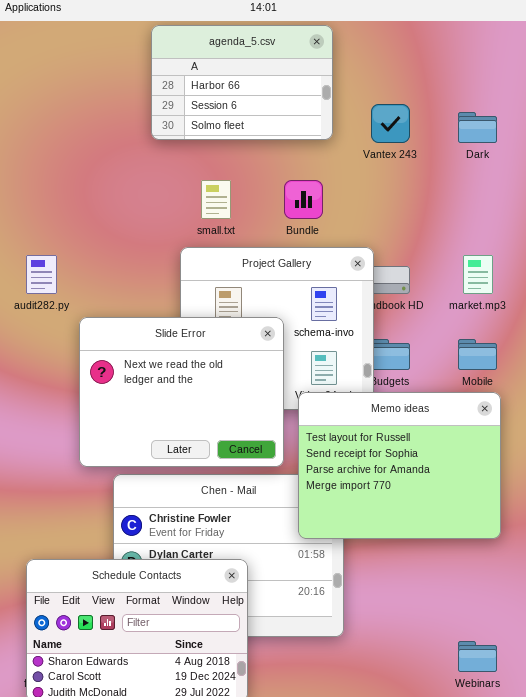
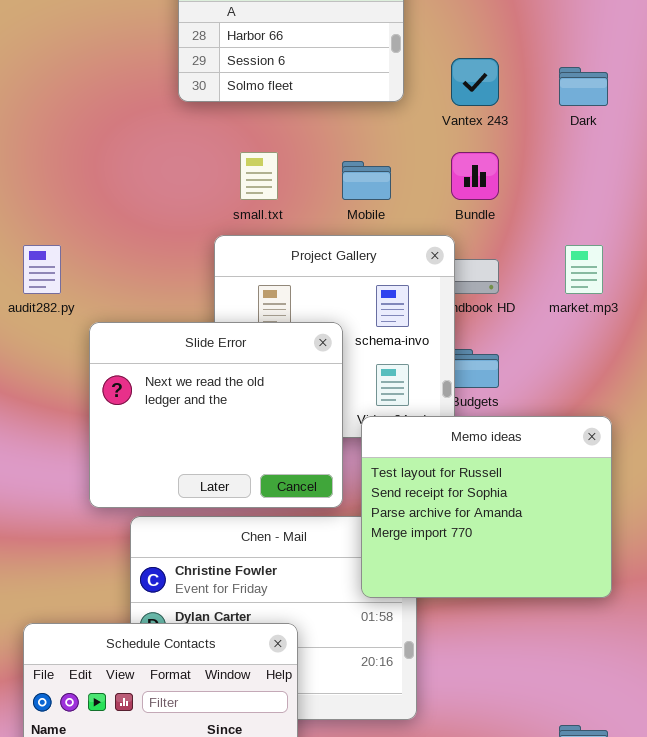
Bundle: [284,180,323,219] -> [451,152,499,200], moved
Mobile: [458,339,497,370] -> [342,161,391,200], moved

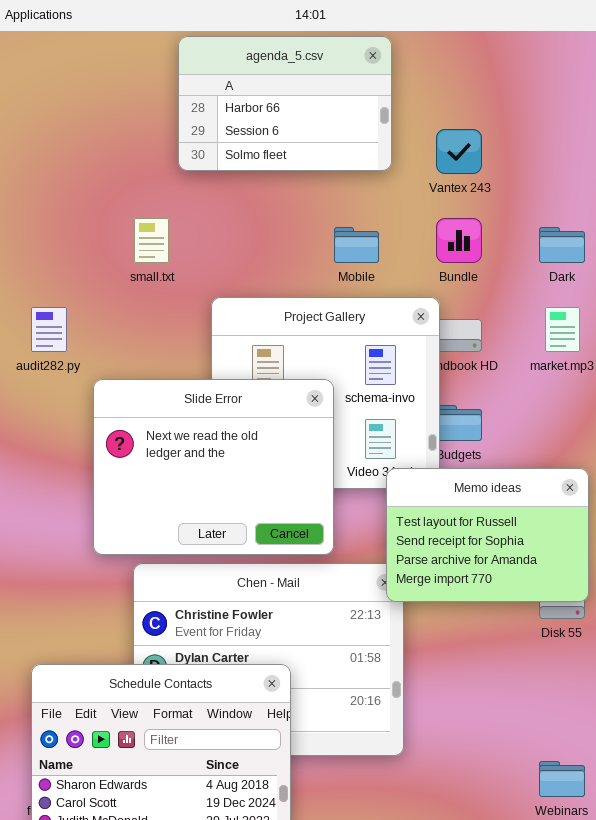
Dark: [559,67,608,106] -> [539,227,585,263], moved
small.txt: [240,152,278,200] -> [134,218,169,263], moved
Memo ideas: [361,416,612,598] -> [386,468,589,602], resized

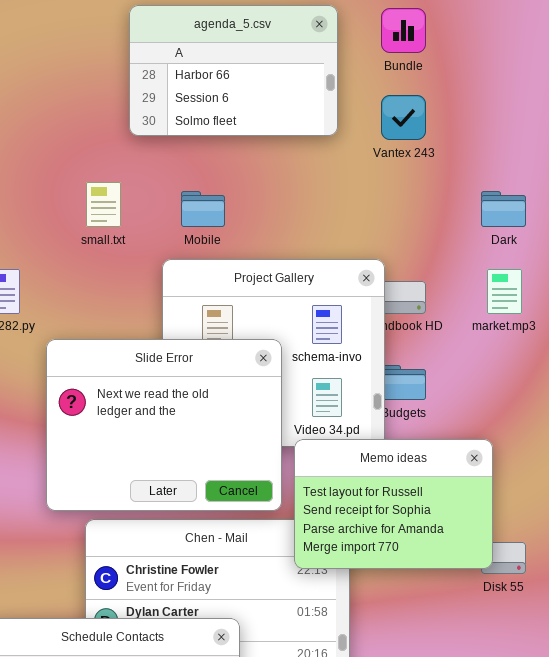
Bundle: [436,218,482,263] -> [381,8,426,53], moved
Mobile: [334,227,379,263] -> [181,191,225,227], moved
Memo ideas: [386,468,589,602] -> [294,439,493,569], moved

